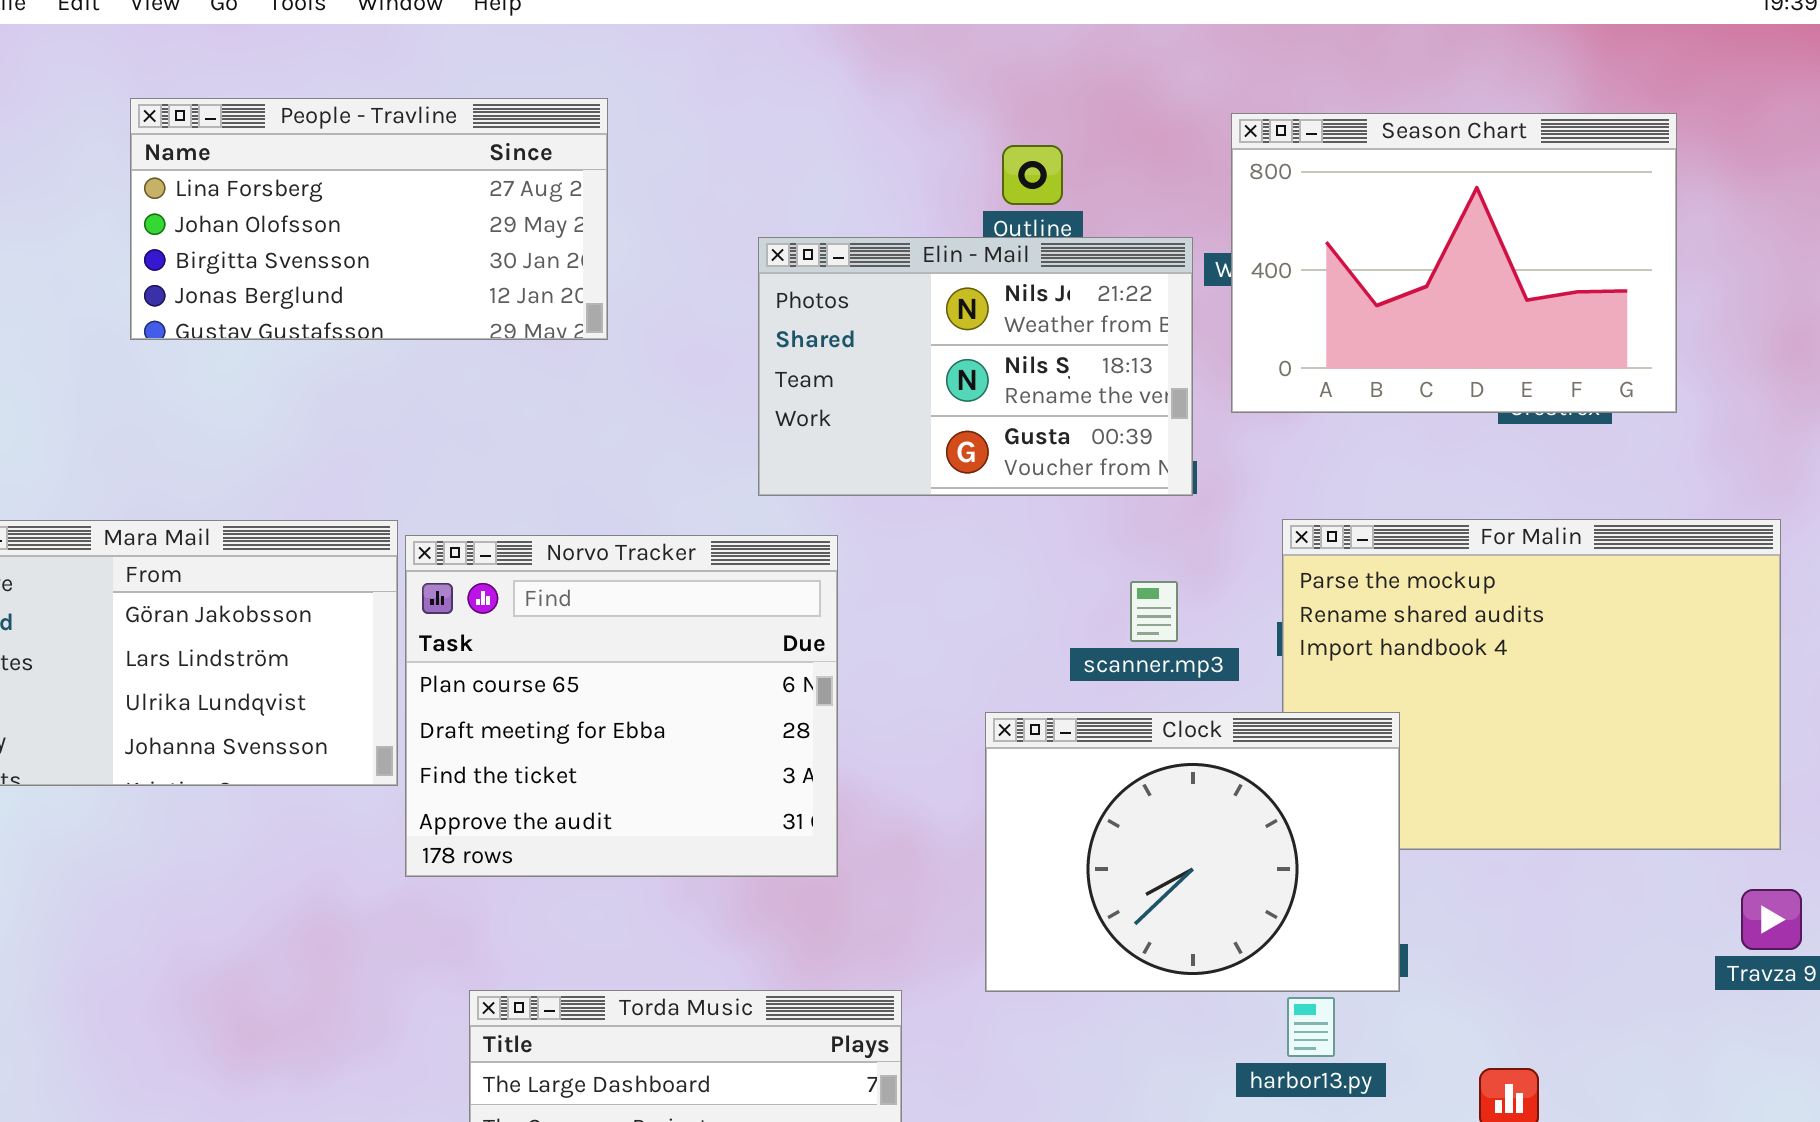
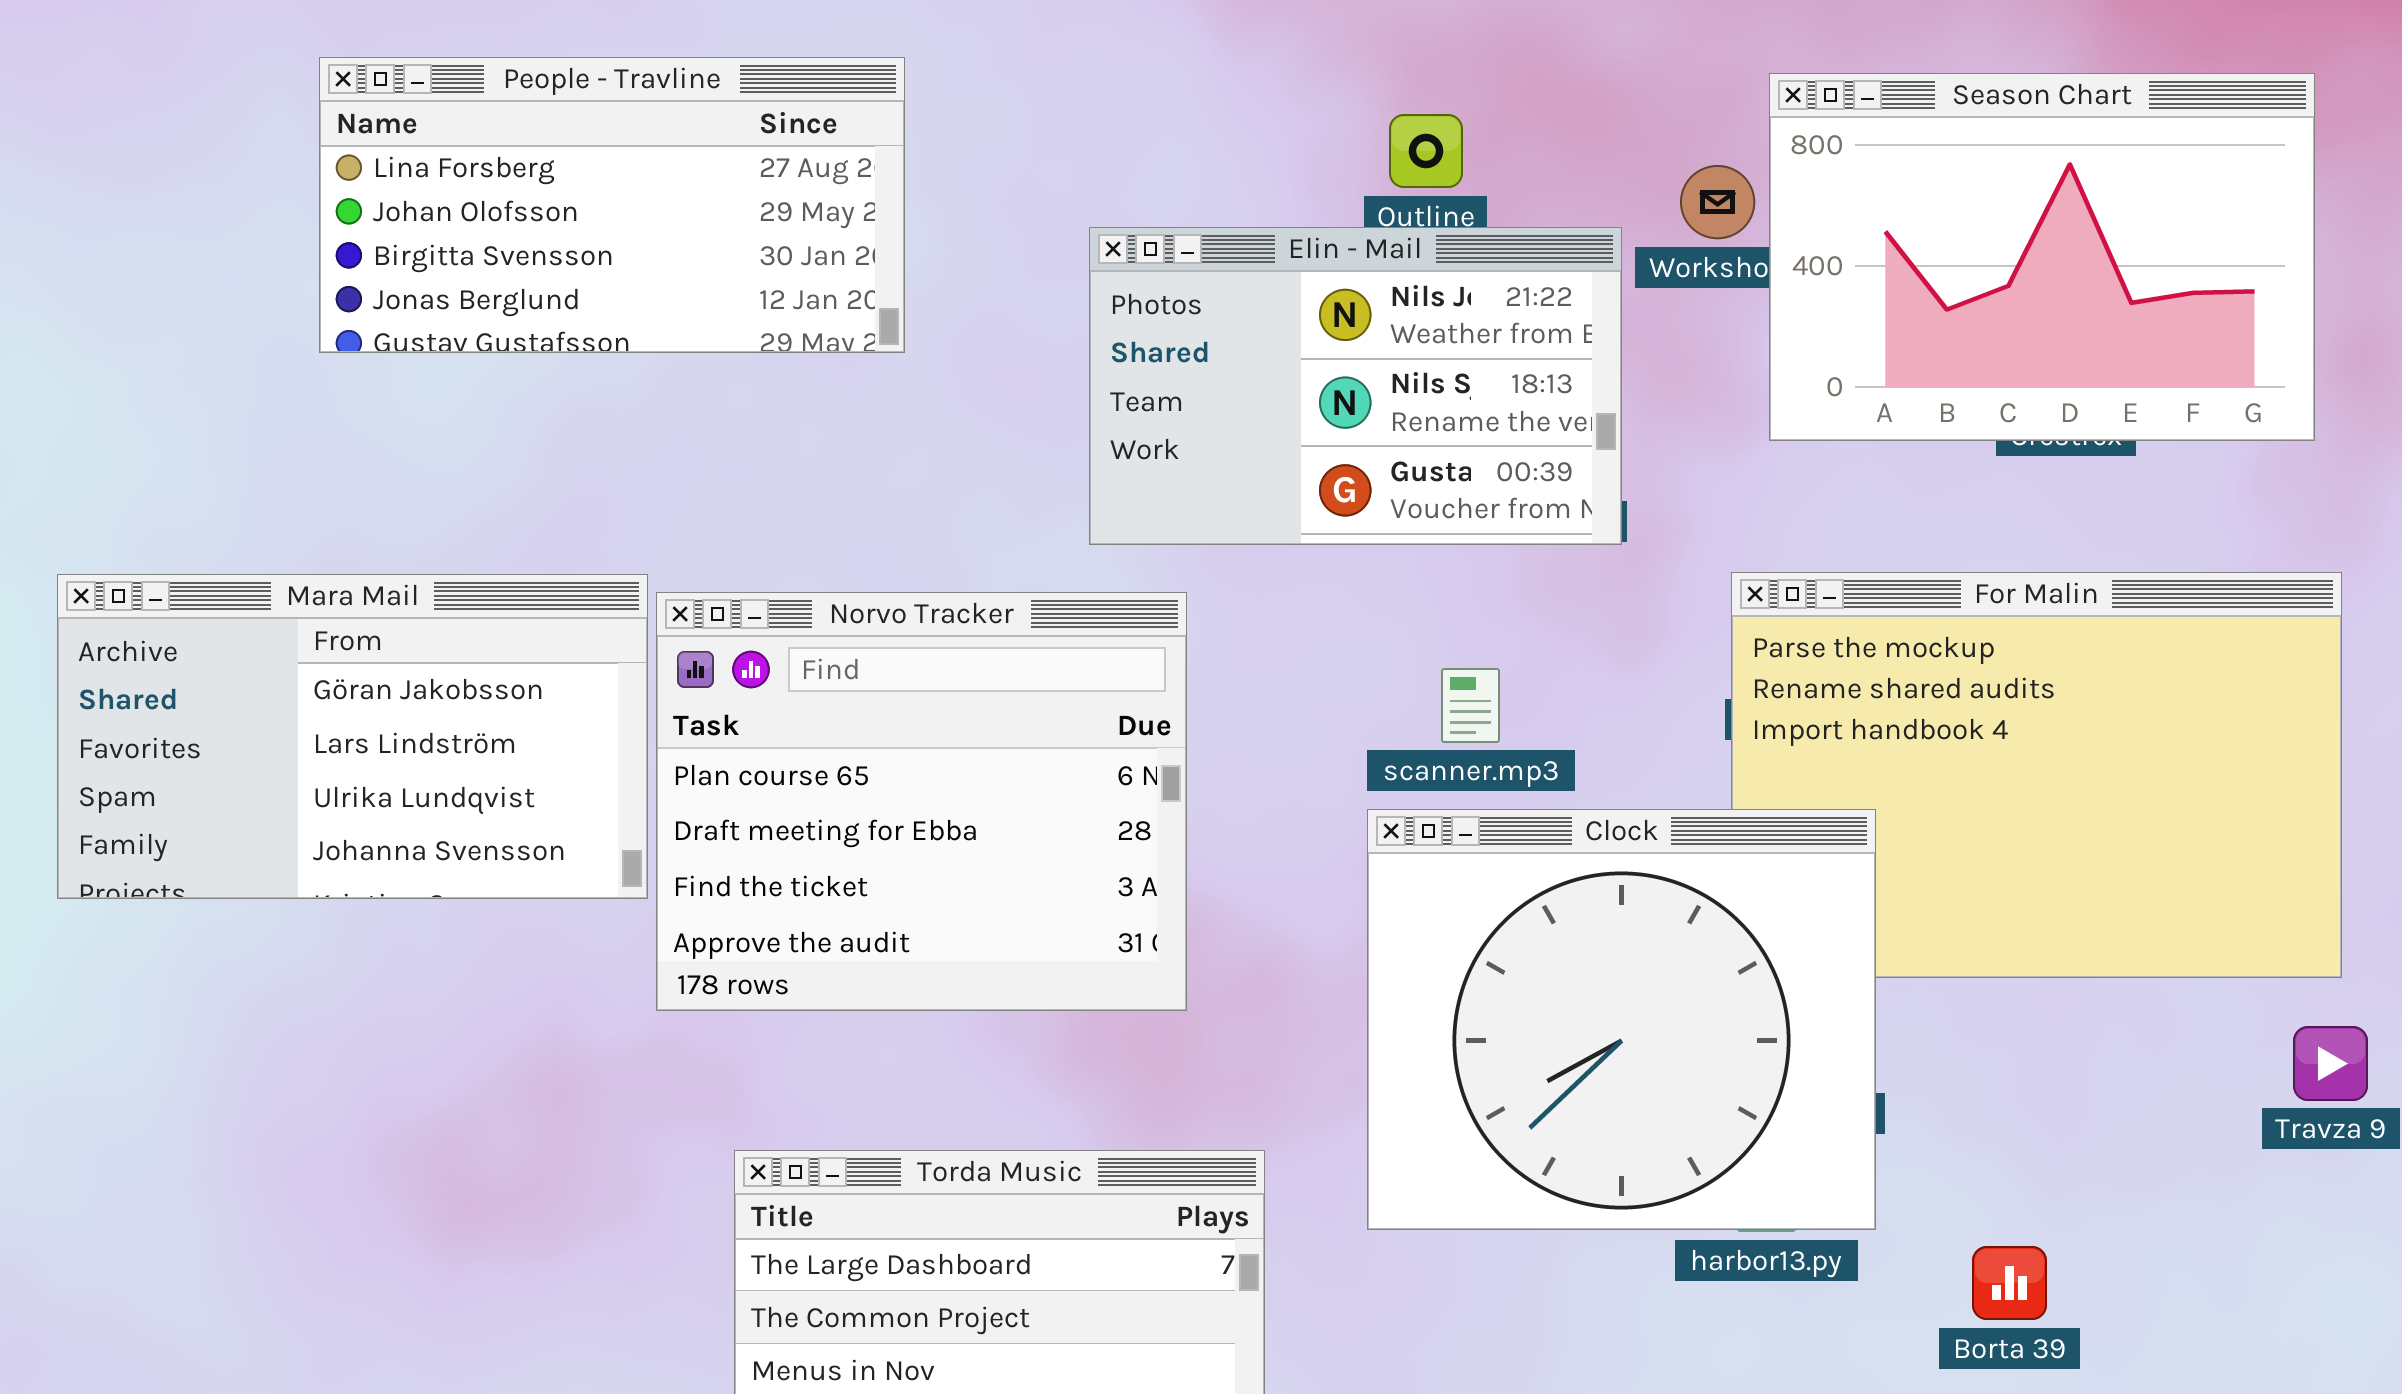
Season Chart: [1231,113,1677,413] -> [1769,73,2315,441], moved
scanner.mp3: [1130,581,1178,642] -> [1441,668,1500,743], moved
Clock: [985,712,1400,992] -> [1367,809,1876,1230], resized

